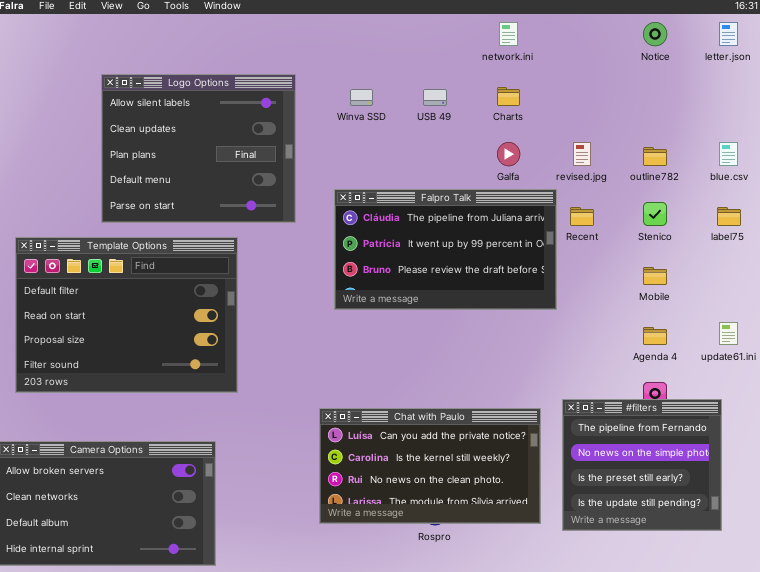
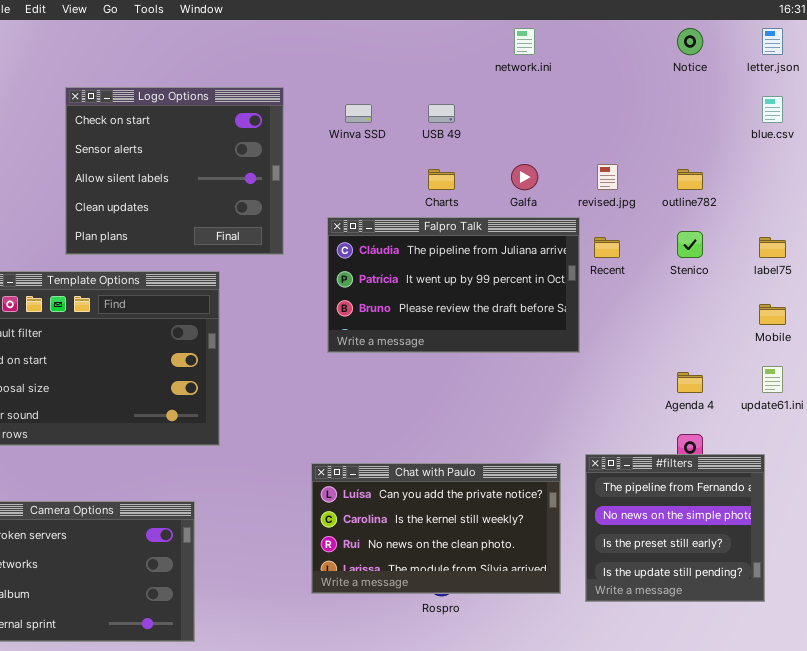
Logo Options: [101,74,296,223] -> [65,87,284,255], scrolled up 2 rows
Charts: [497,87,520,106] -> [428,169,455,190], moved
blue.csv: [719,142,738,166] -> [762,96,783,123], moved
Mobile: [643,267,667,285] -> [759,304,786,325], moved

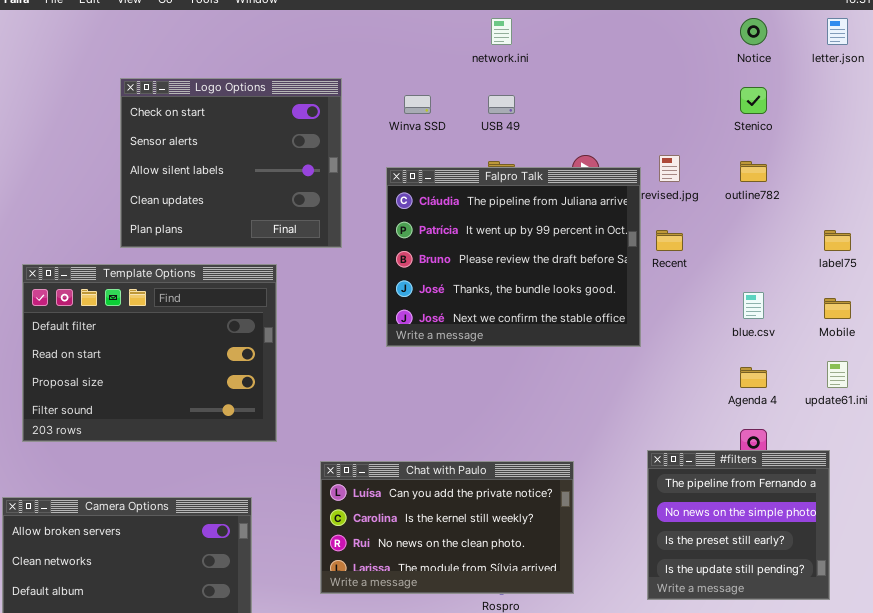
network.ini: [514,28,535,55] -> [491,18,512,45], moved
blue.csv: [762,96,783,123] -> [743,292,764,319], moved
Falpro Talk: [327,217,580,353] -> [386,167,641,347], resized
Stenico: [677,231,703,258] -> [740,87,767,114], moved
Chat with Paulo: [311,463,561,594] -> [320,461,574,594], moved

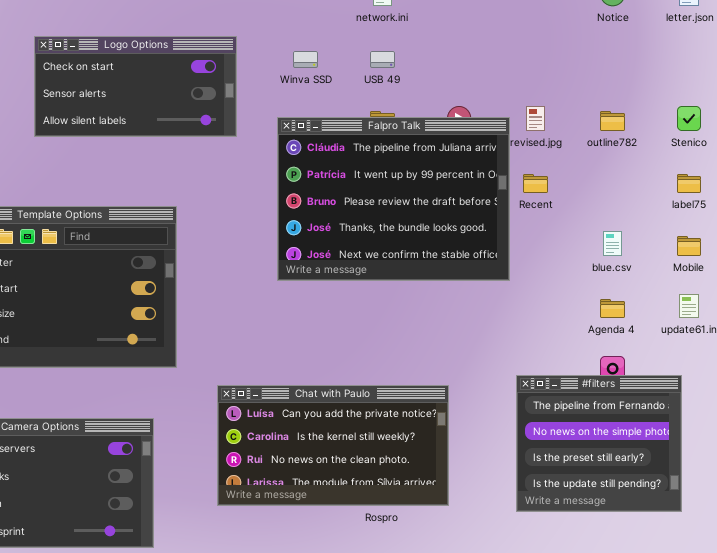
Logo Options: [120,78,342,248] -> [34,36,237,137], resized
Stenico: [740,87,767,114] -> [677,106,701,131], moved

